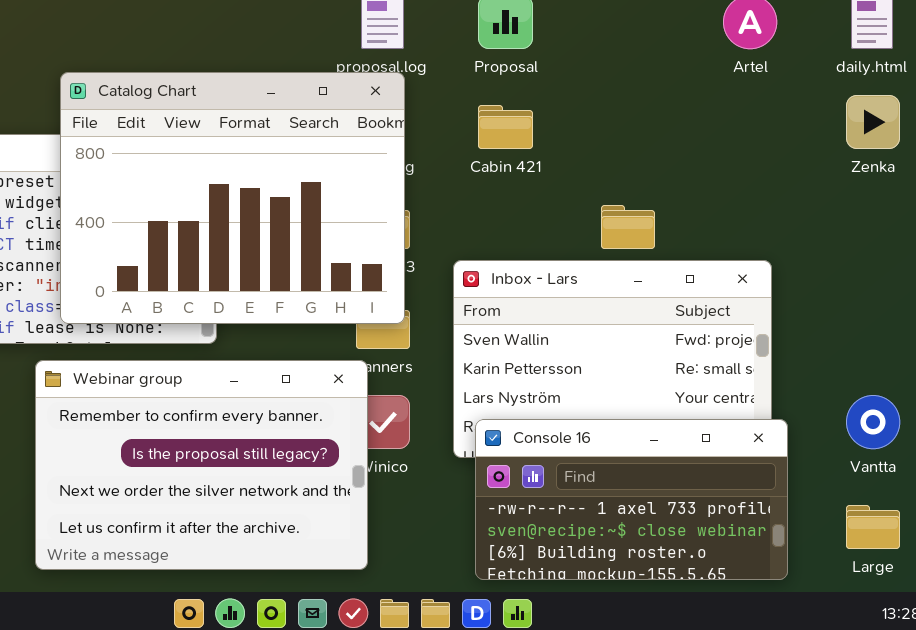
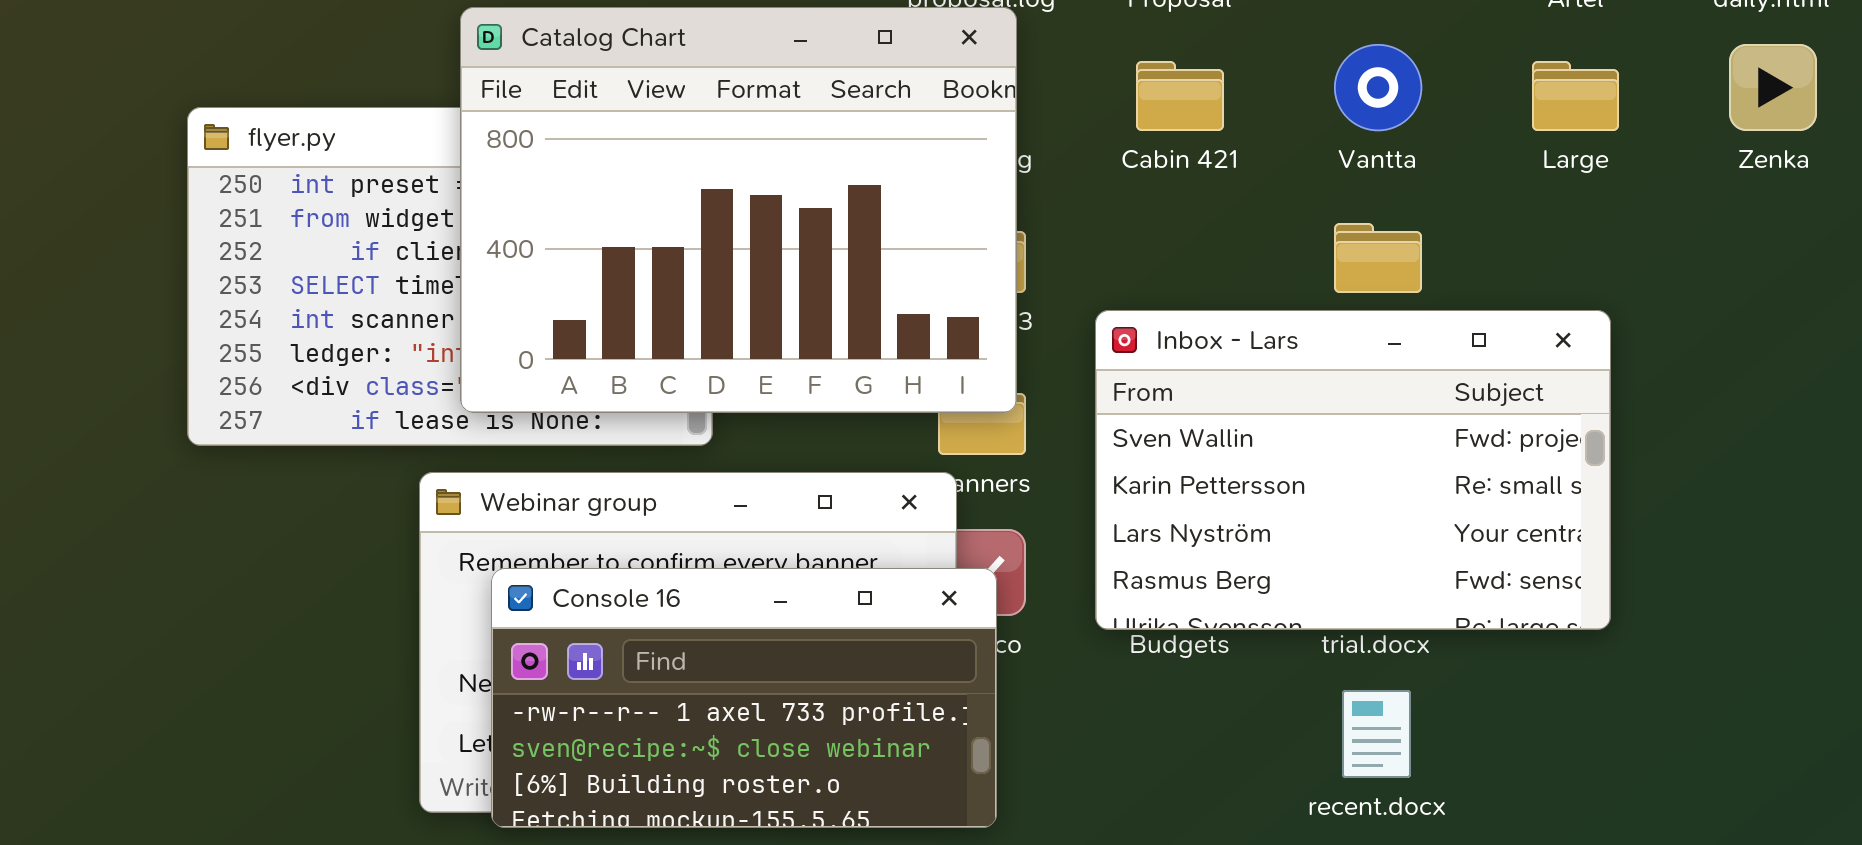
Vantta: [846,395,900,449] -> [1334,44,1422,131], moved
Console 16: [475,419,788,580] -> [491,568,997,828], moved
Large: [846,505,900,549] -> [1532,61,1619,131], moved

